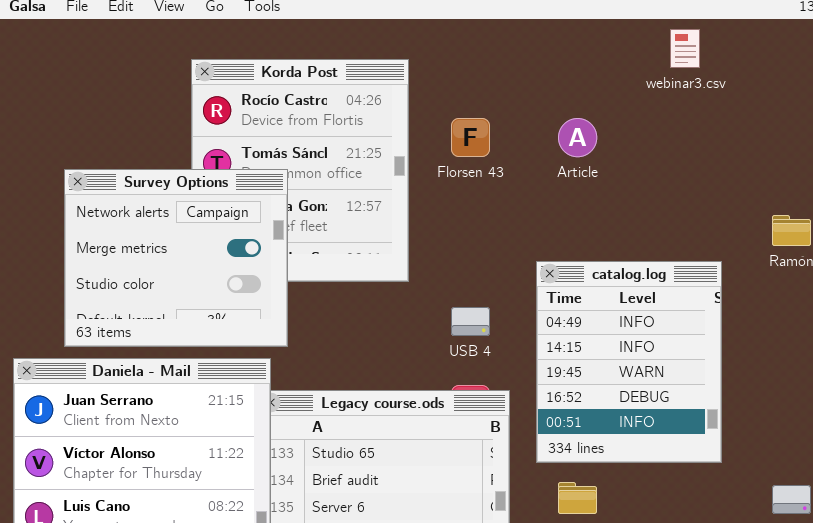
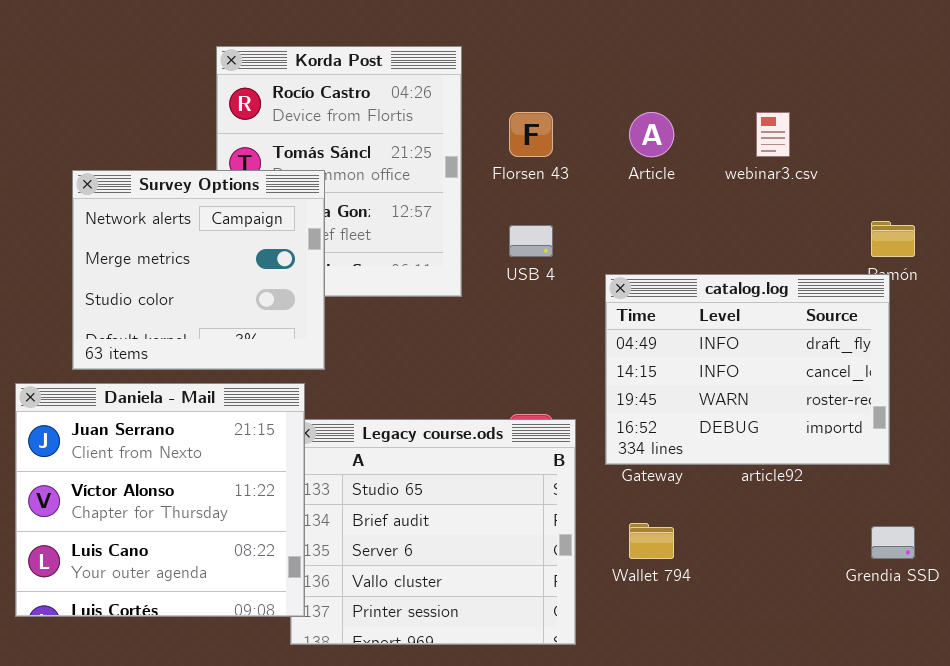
webinar3.csv: [670,29,700,68] -> [756,112,790,157], moved
catalog.log: [536,261,722,463] -> [605,274,890,465], resized
USB 4: [451,307,490,336] -> [509,225,553,257], moved

